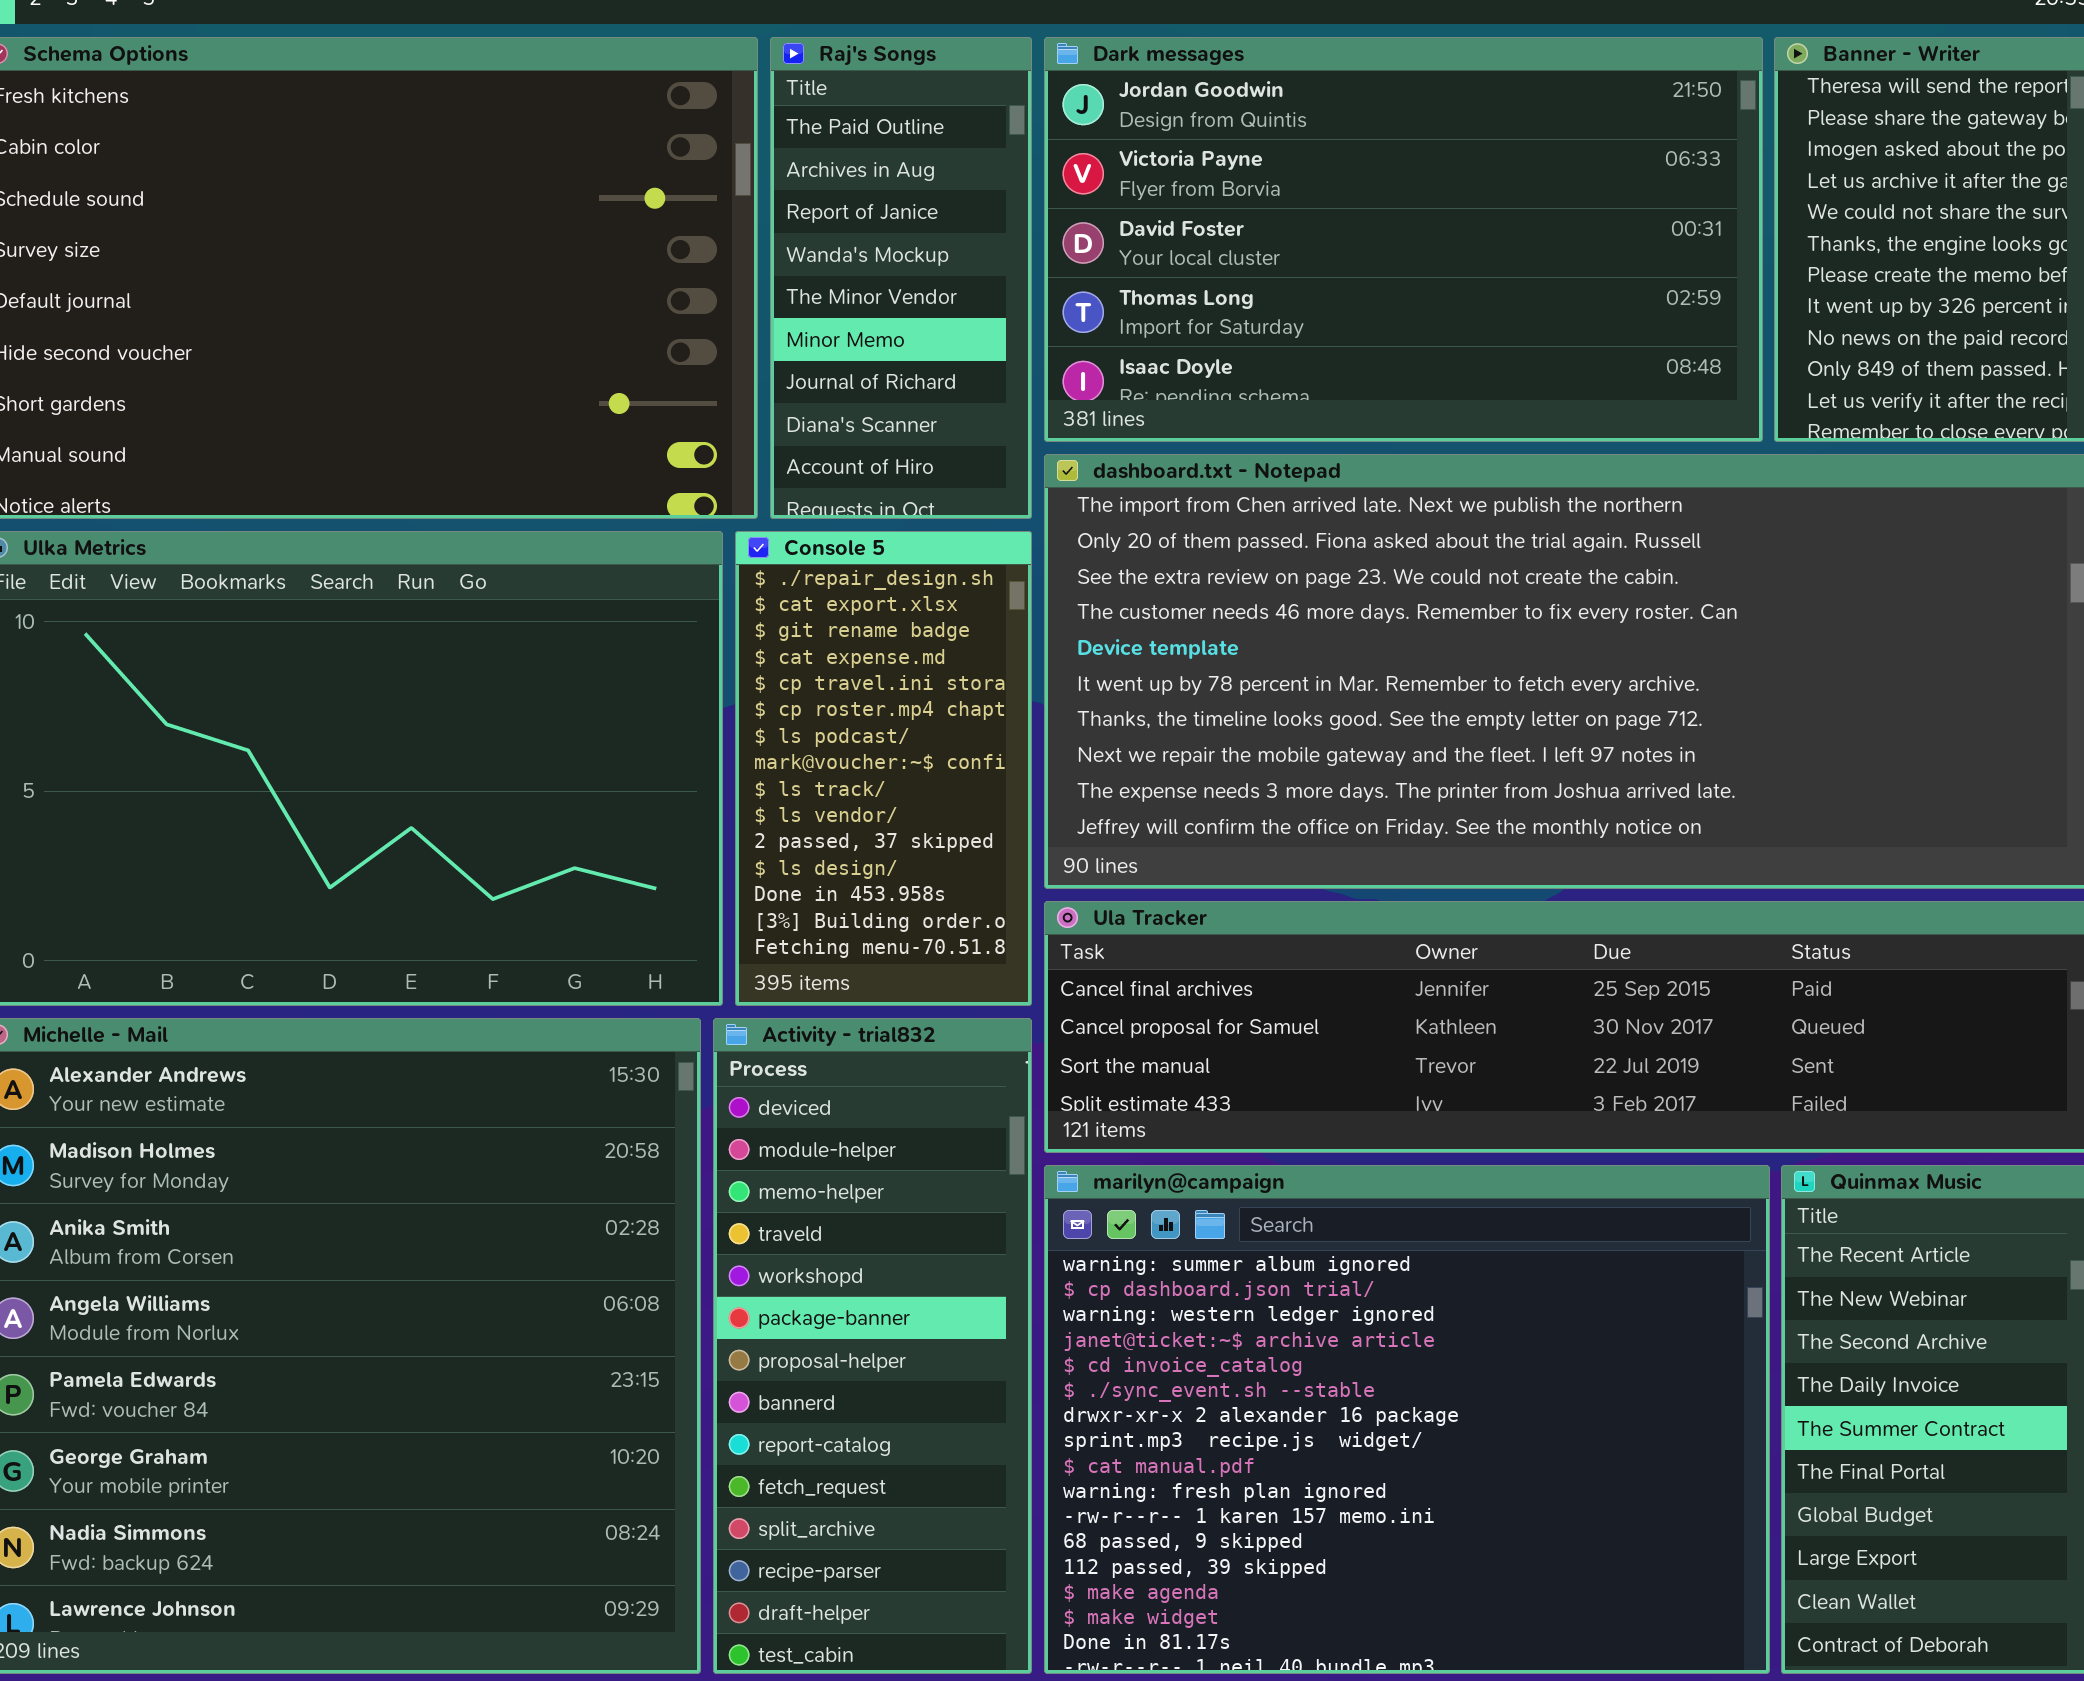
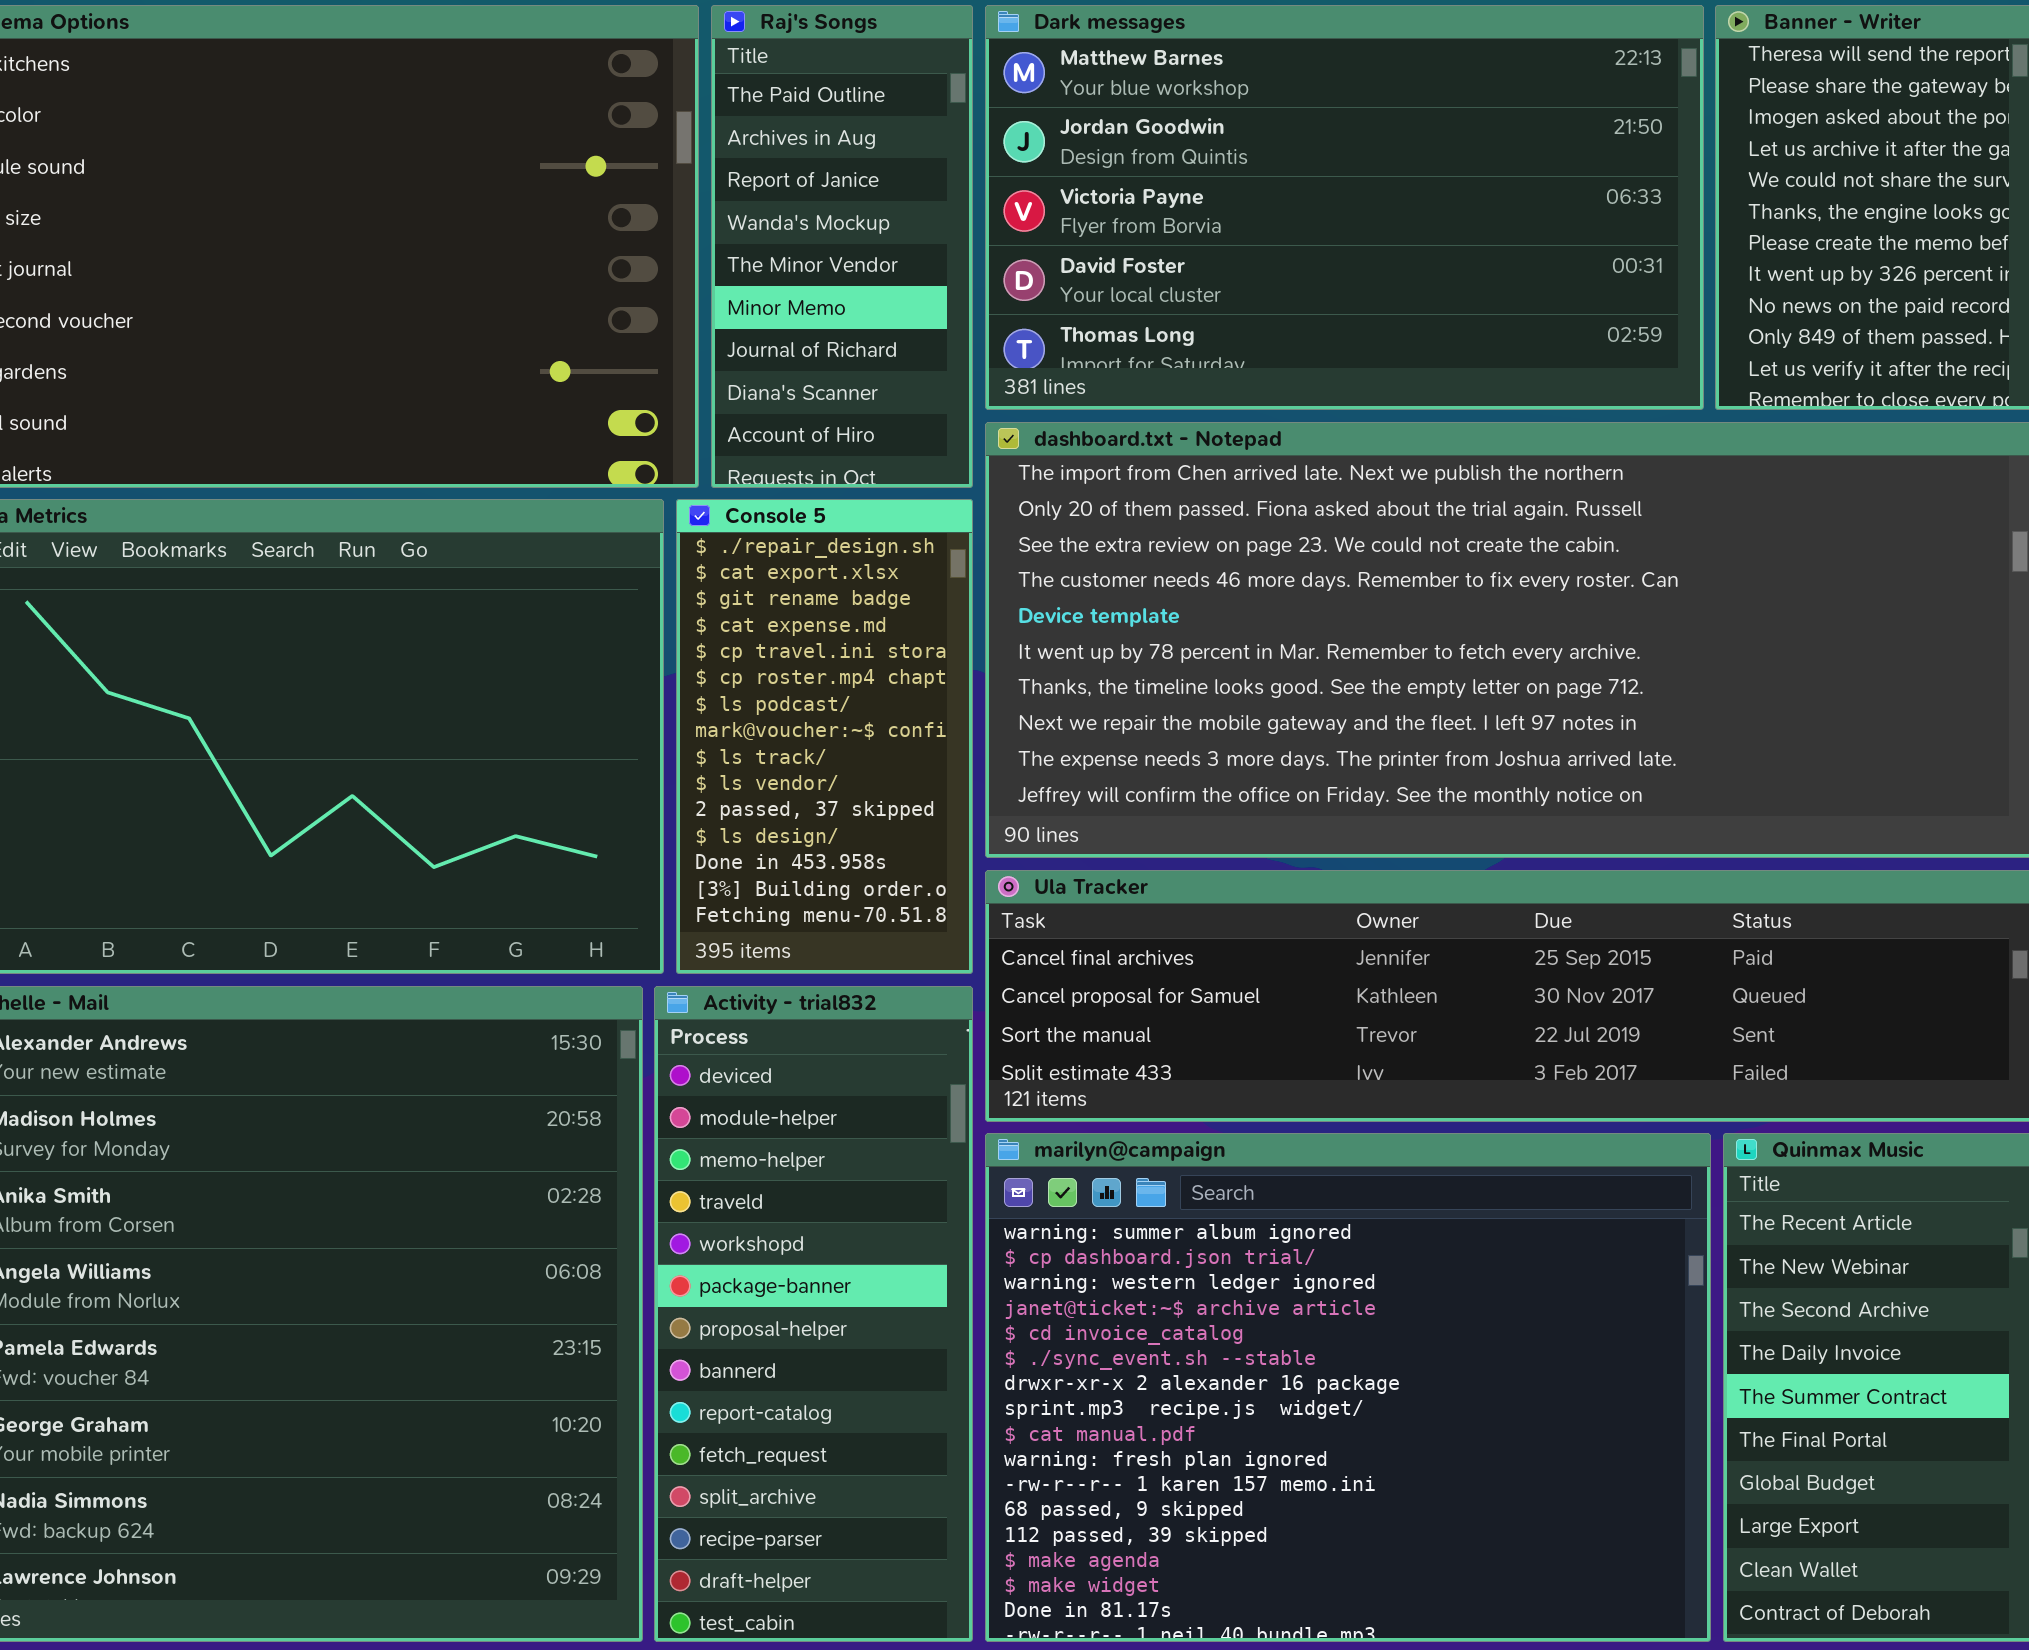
Dark messages: [1044,37,1763,442] -> [985,5,1704,410], scrolled up 1 row

